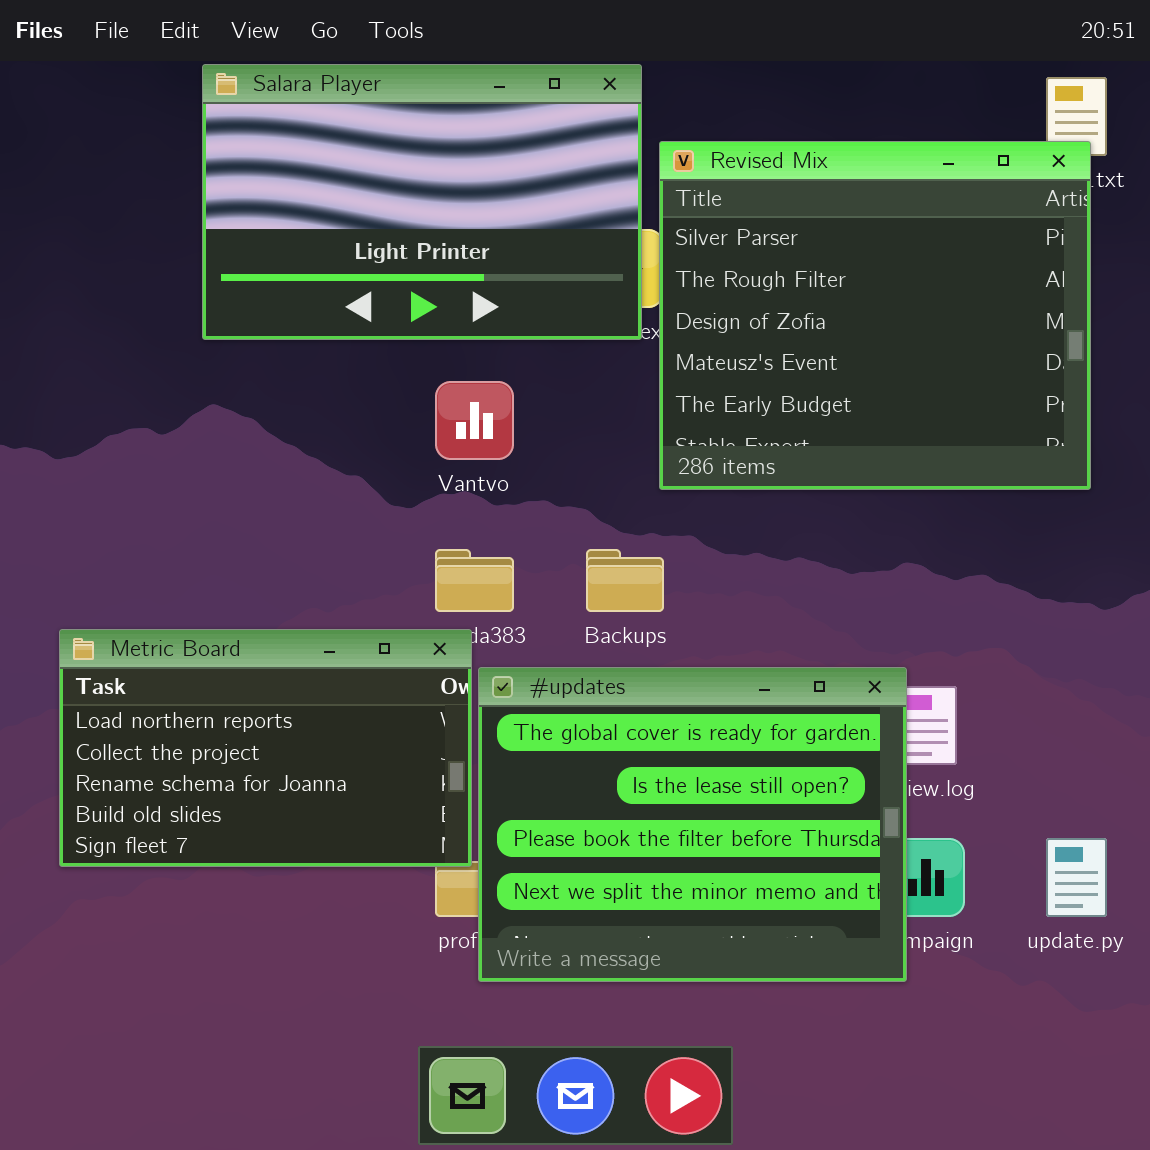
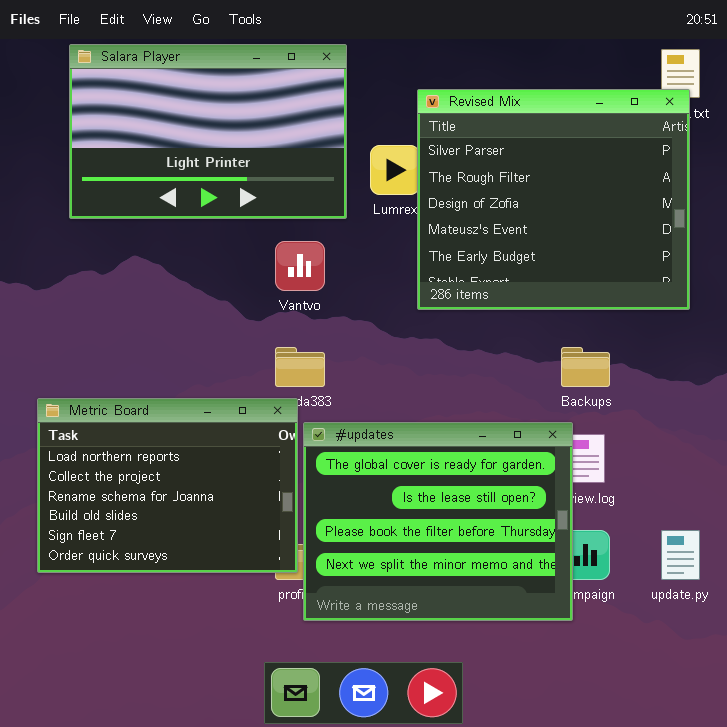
Salara Player: [202,64,642,340] -> [69,44,347,219], moved
Backups: [586,549,664,612] -> [561,347,610,387], moved
Metric Board: [59,629,472,867] -> [37,398,298,573], resized

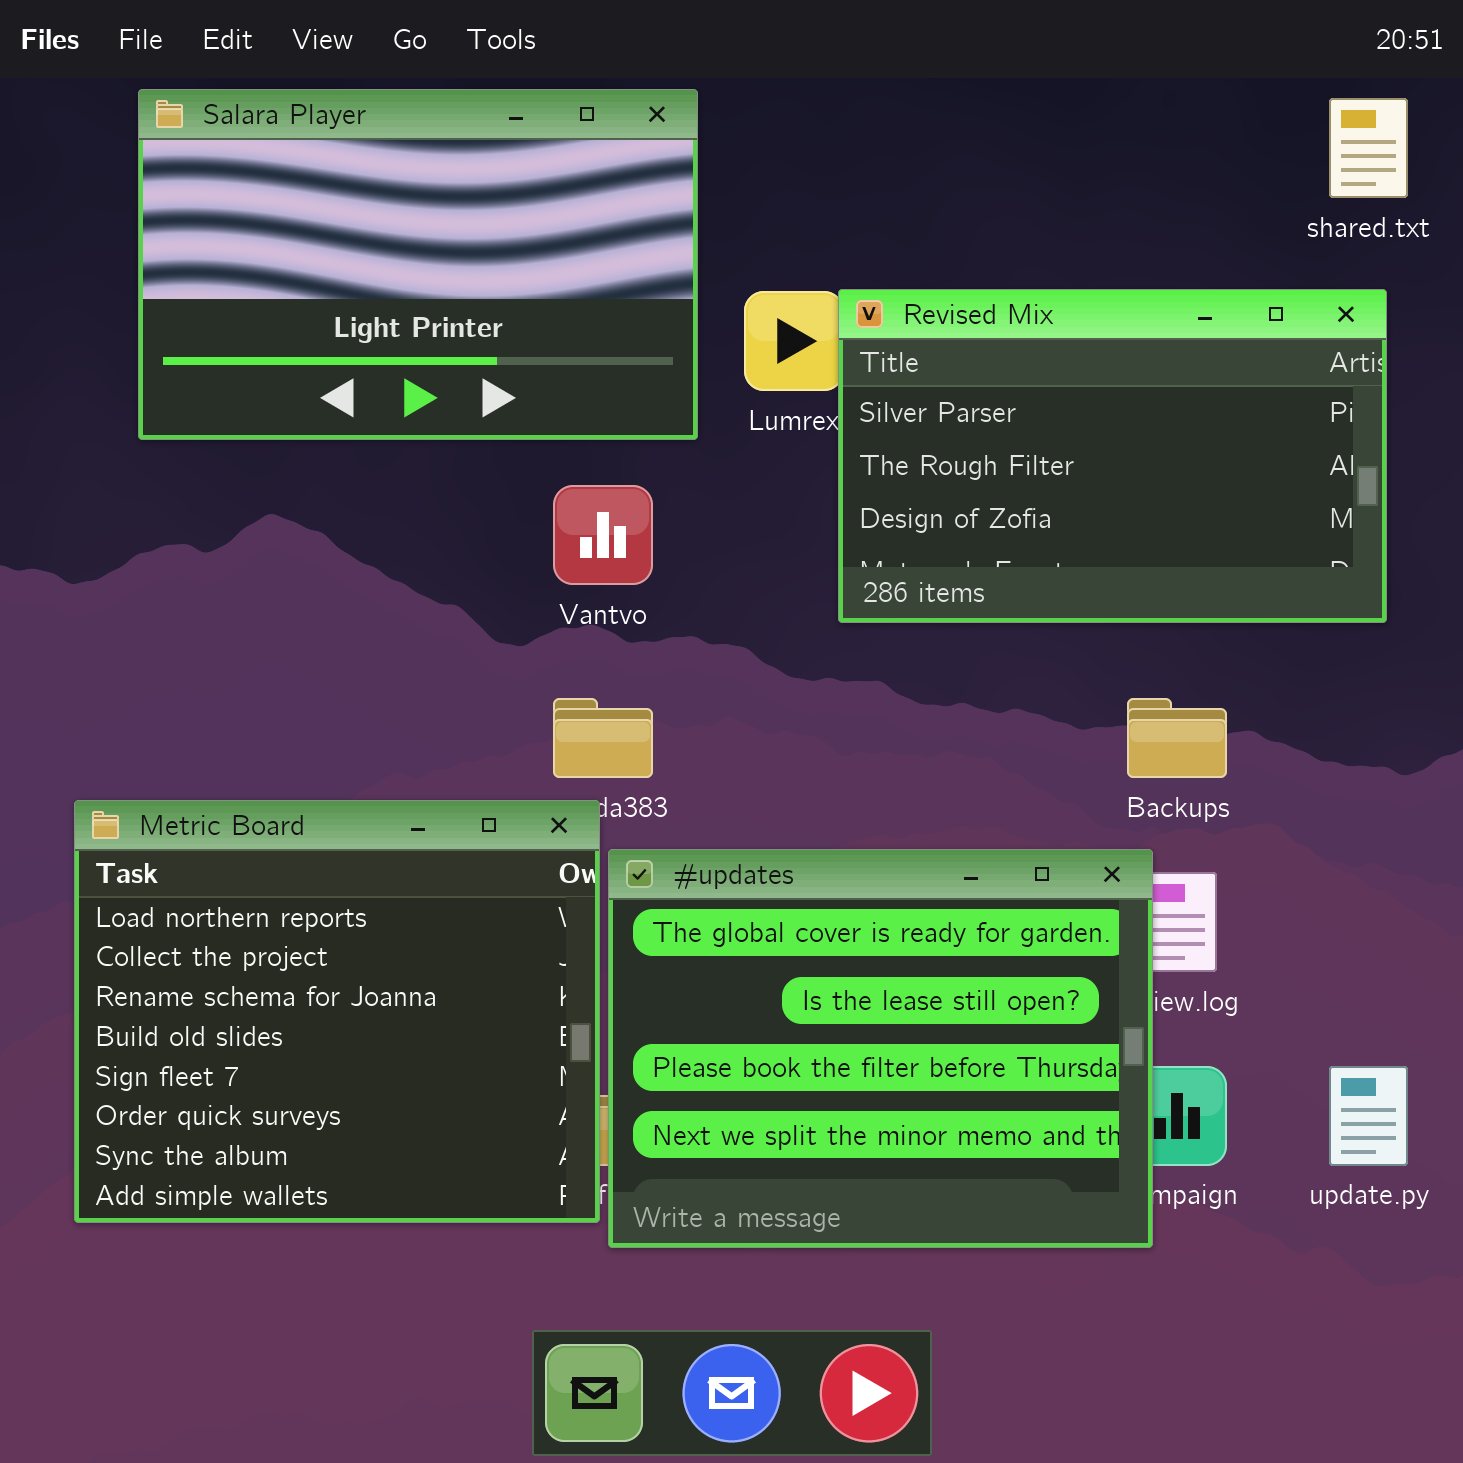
Revised Mix: [417,89,690,310] -> [838,289,1387,623], resized
Metric Board: [37,398,298,573] -> [74,800,600,1223], resized

